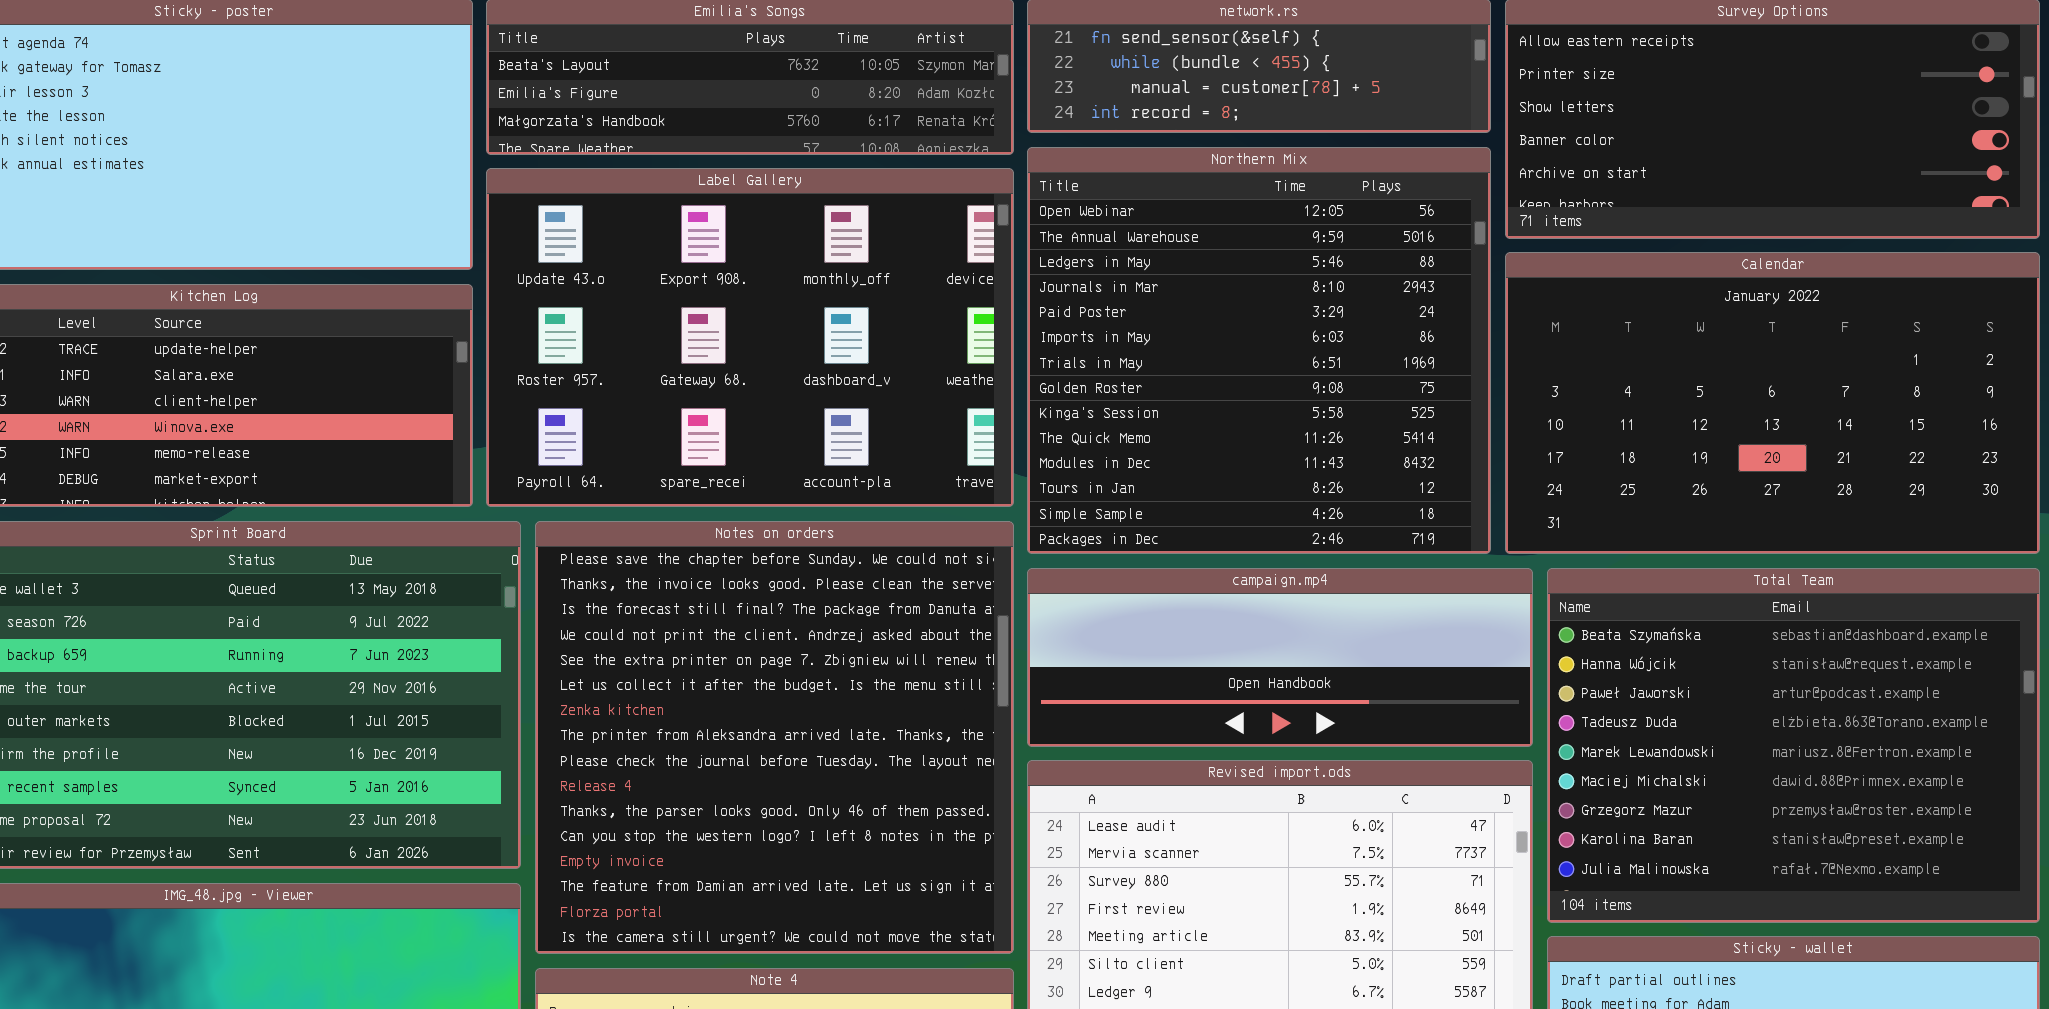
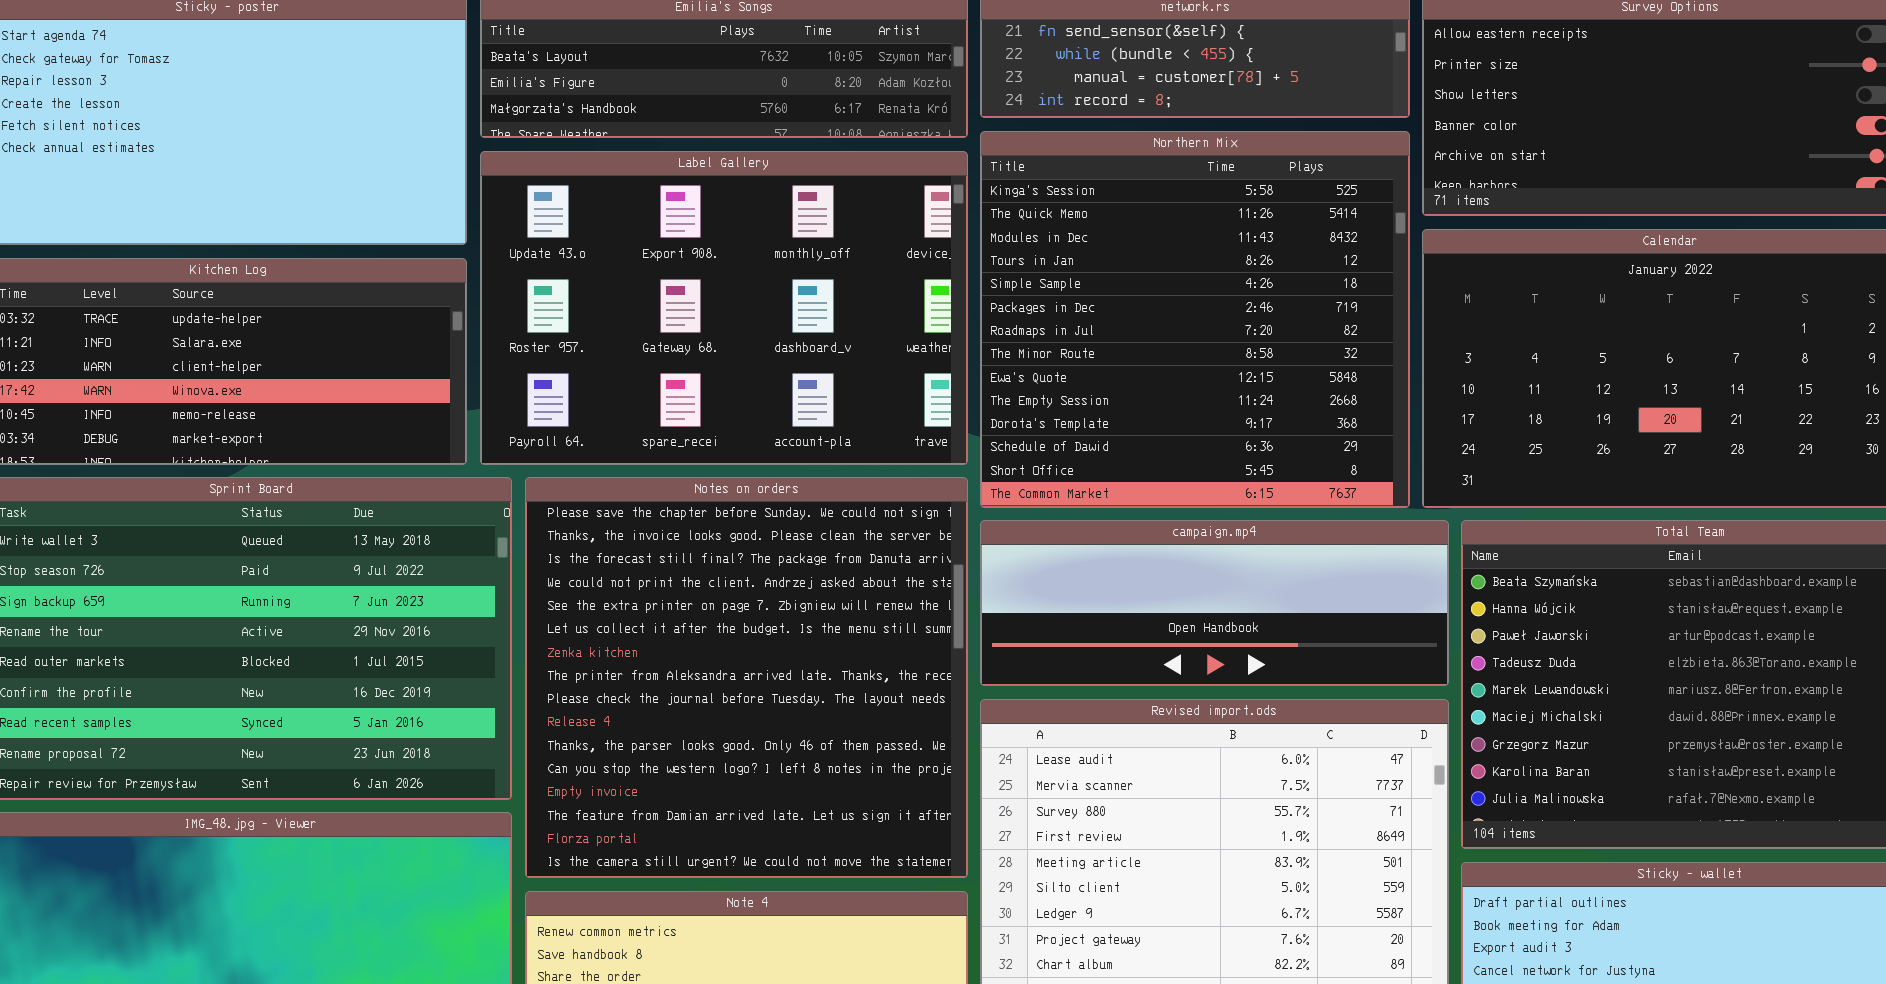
Northern Mix: [1027,147,1491,554] -> [980,131,1410,508], scrolled down 8 rows

